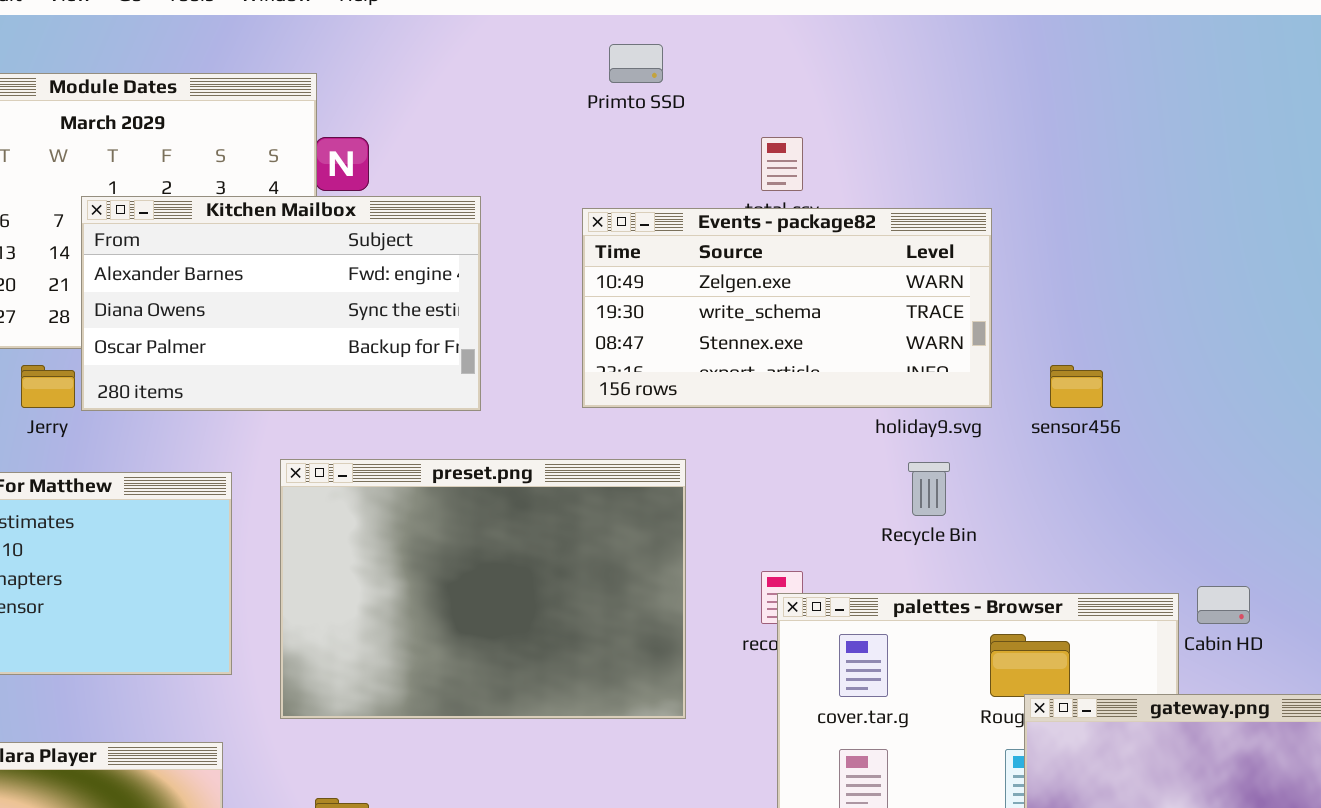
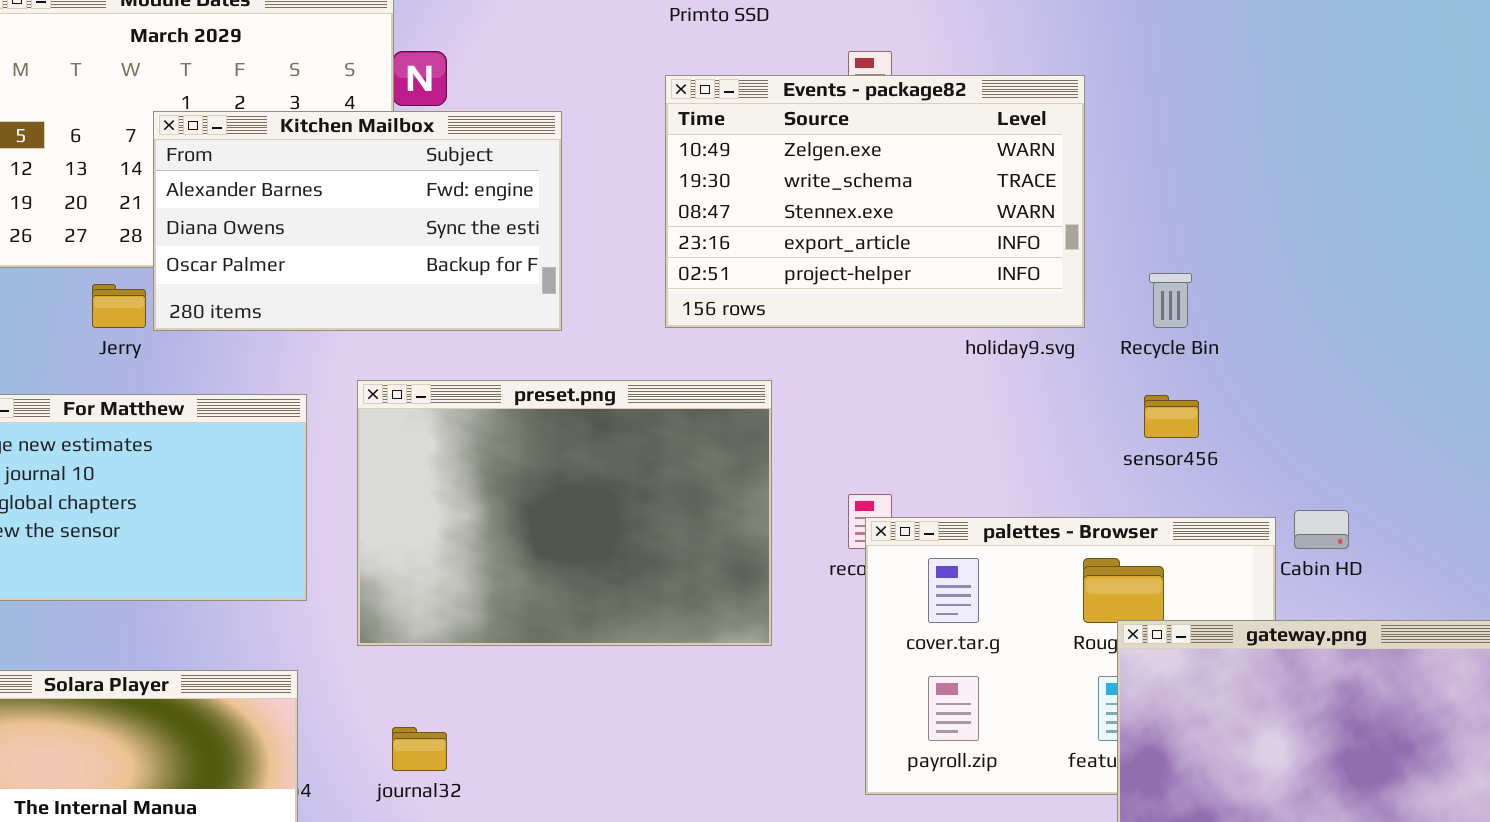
Events - package82: [582,208,992,408] -> [665,75,1085,328], resized
sensor456: [1050,365,1103,408] -> [1144,395,1199,438], moved
Recycle Bin: [908,462,950,516] -> [1149,273,1192,328], moved

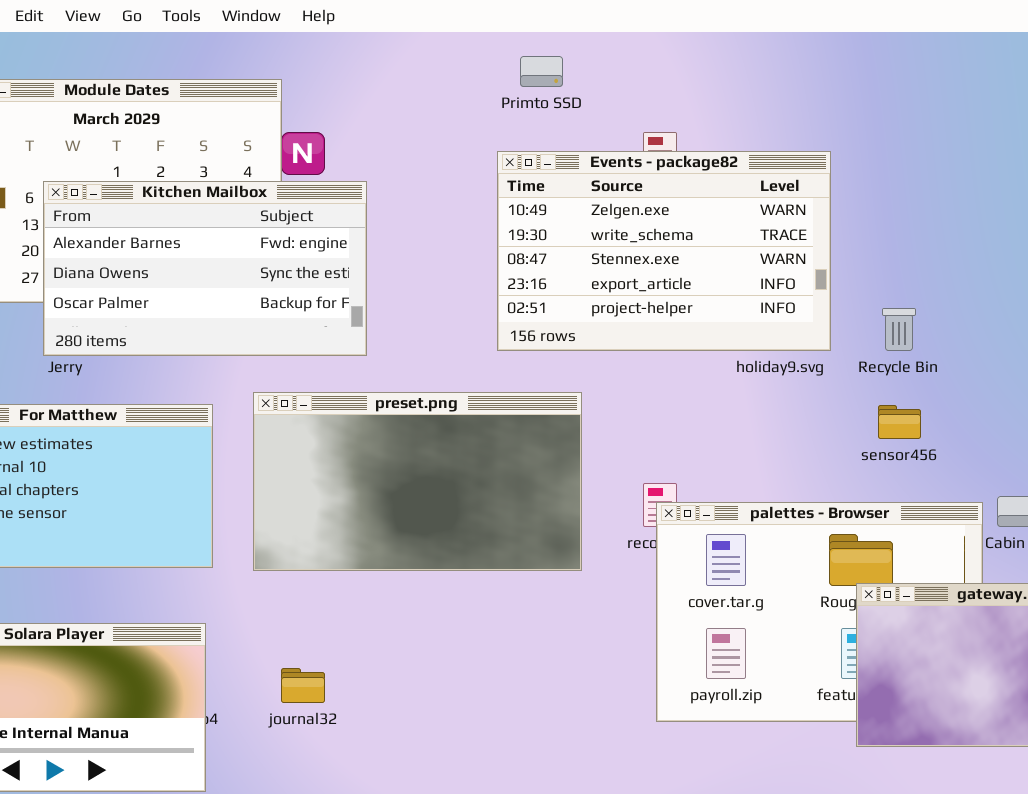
Kitchen Mailbox: [153,111,562,331] -> [43,181,367,356], moved
preset.png: [357,380,772,646] -> [253,392,582,571], resized

